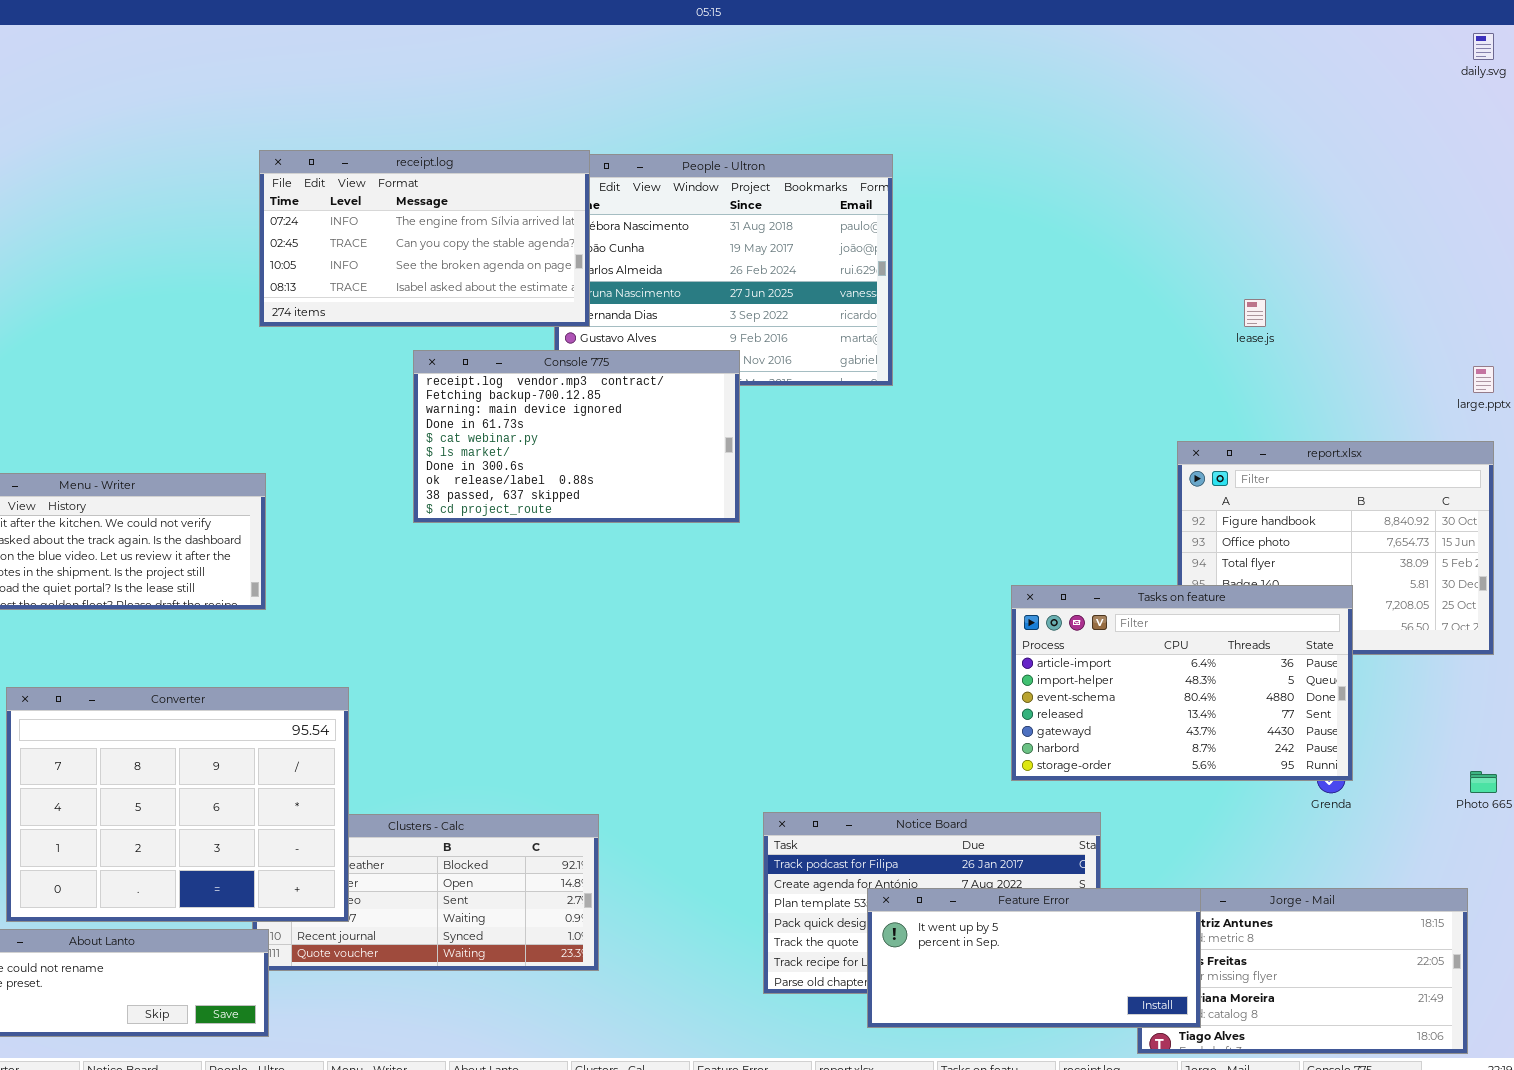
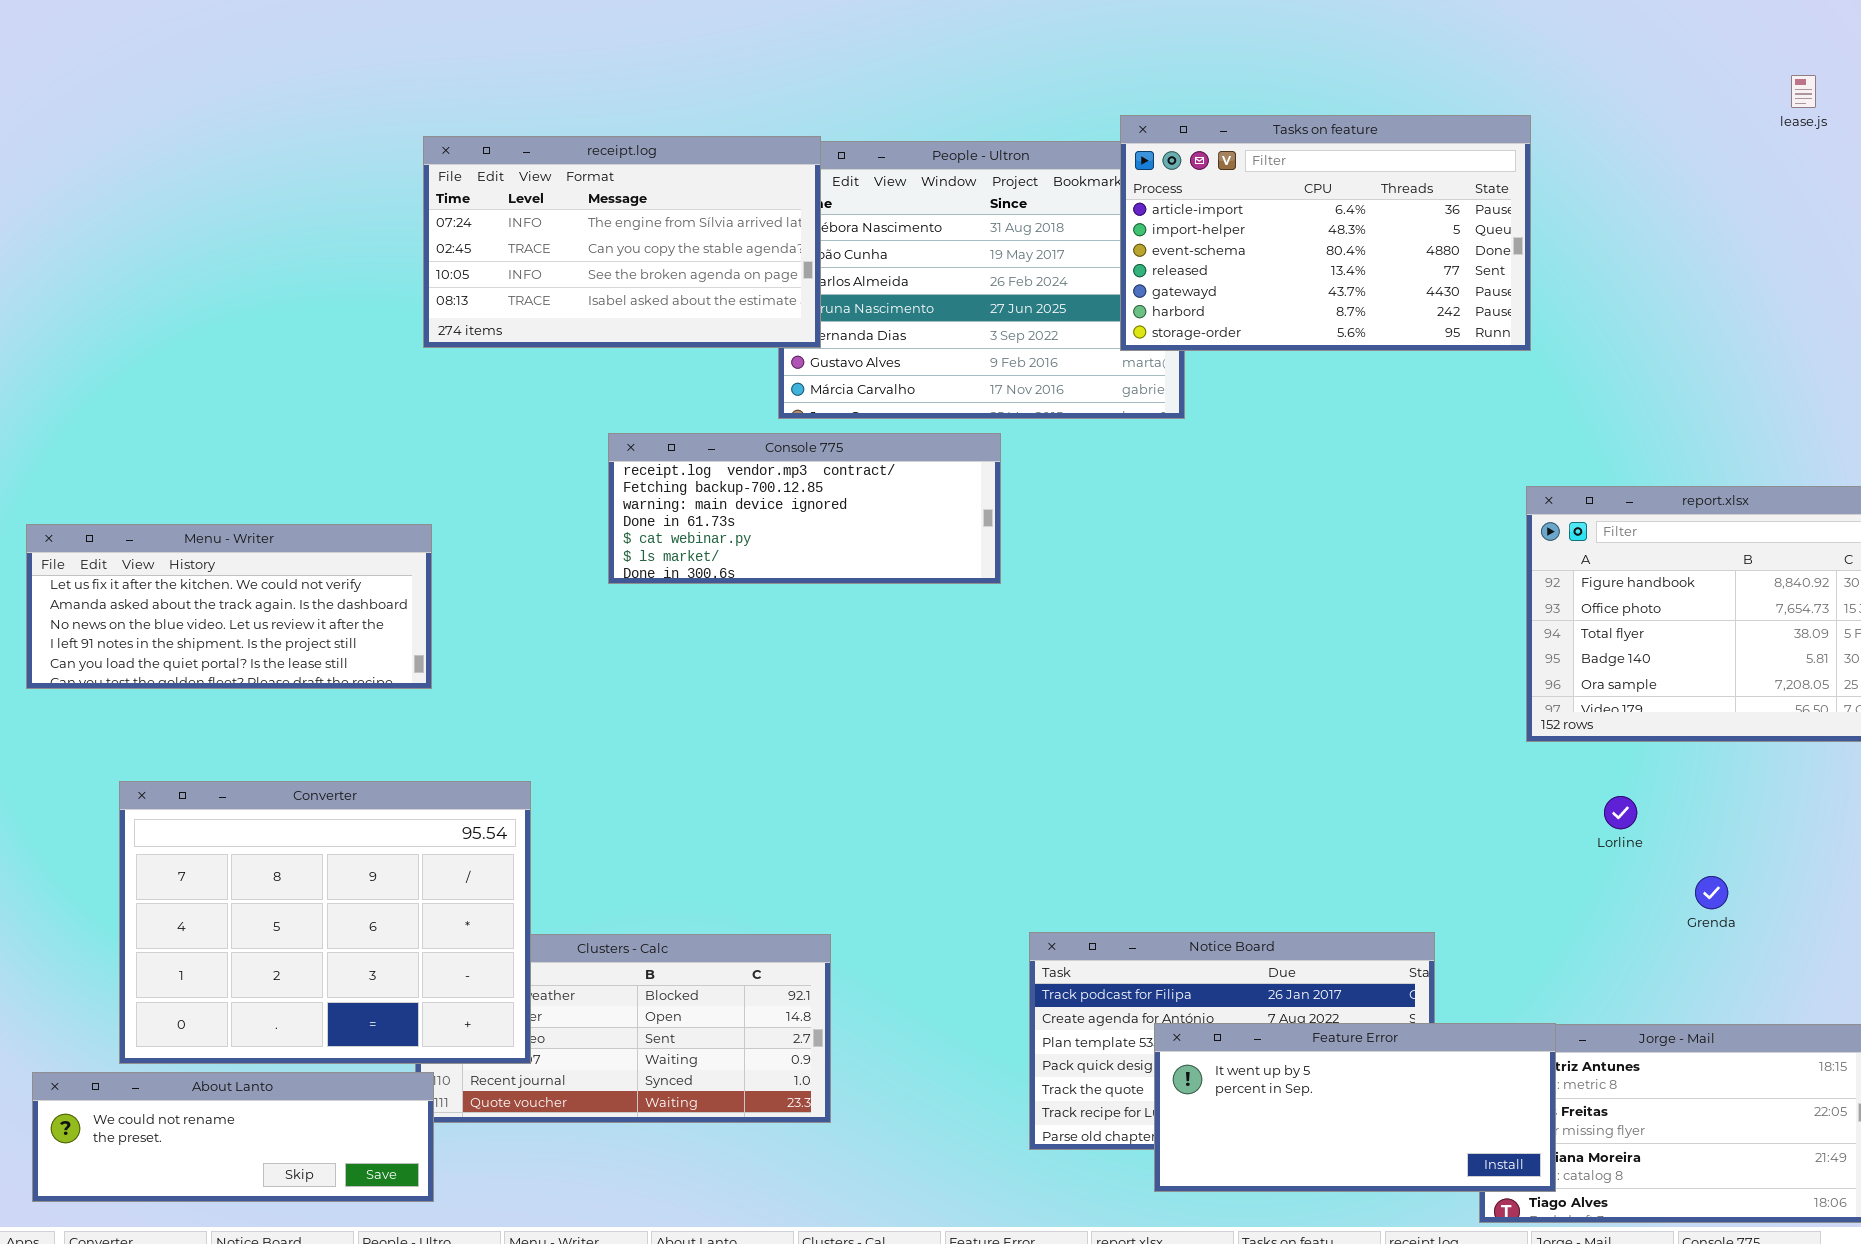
lease.js: [1244,299,1266,327] -> [1791,75,1816,108], moved
Console 775: [413,350,740,523] -> [608,433,1001,584], resized
Tasks on feature: [1011,585,1353,781] -> [1120,115,1531,351], moved

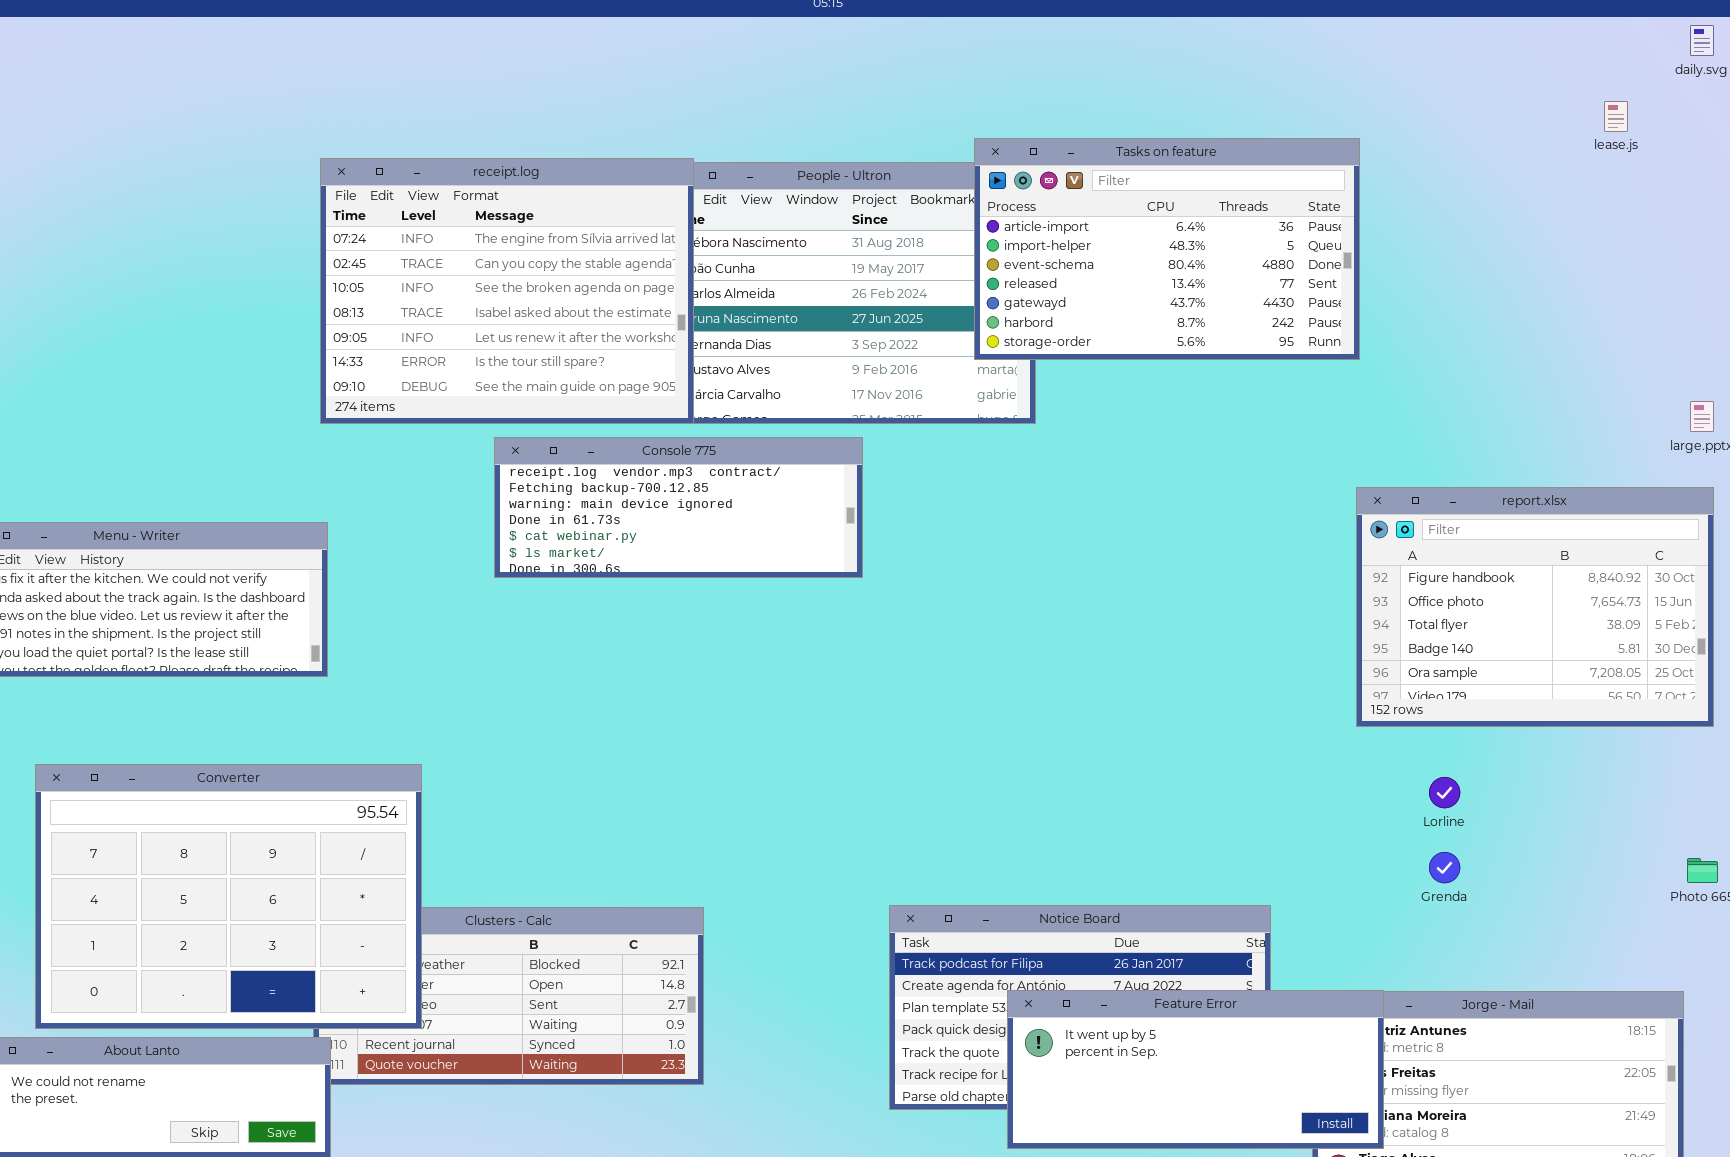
receipt.log: [423,136,821,348] -> [320,158,694,424], resized
Grenda: [1695,876,1728,909] -> [1429,852,1460,883], moved

